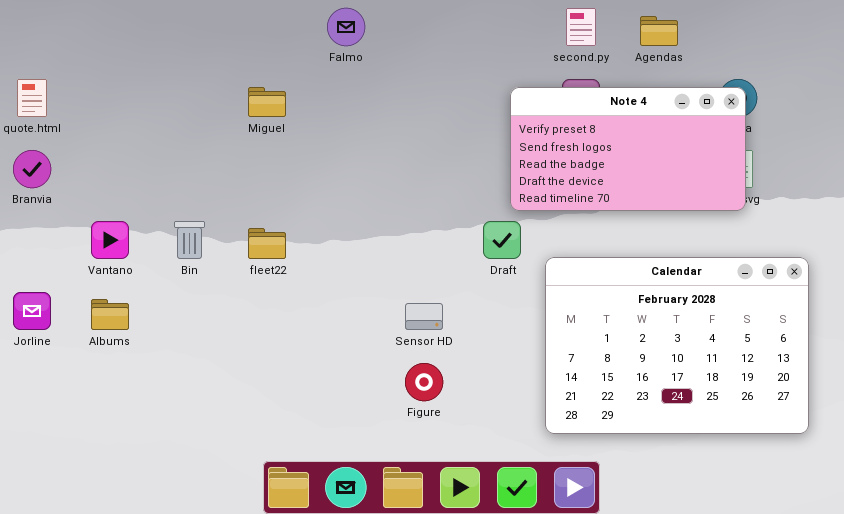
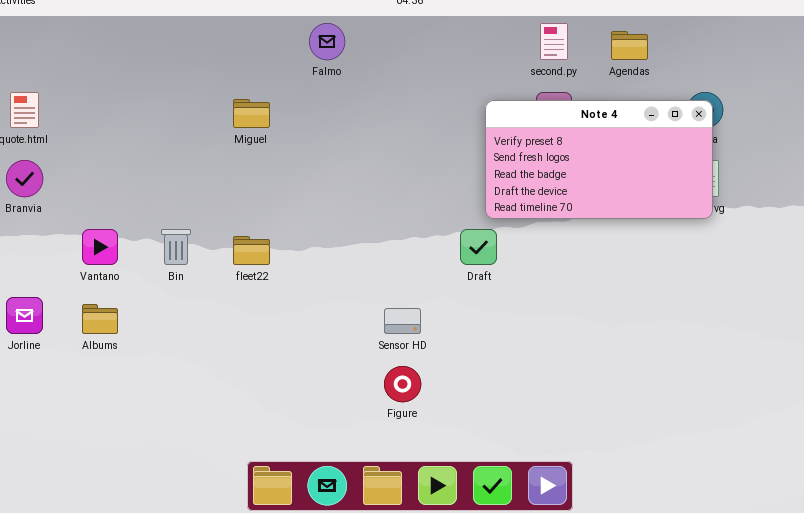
Calendar: [545,257,809,434] -> none, closed

